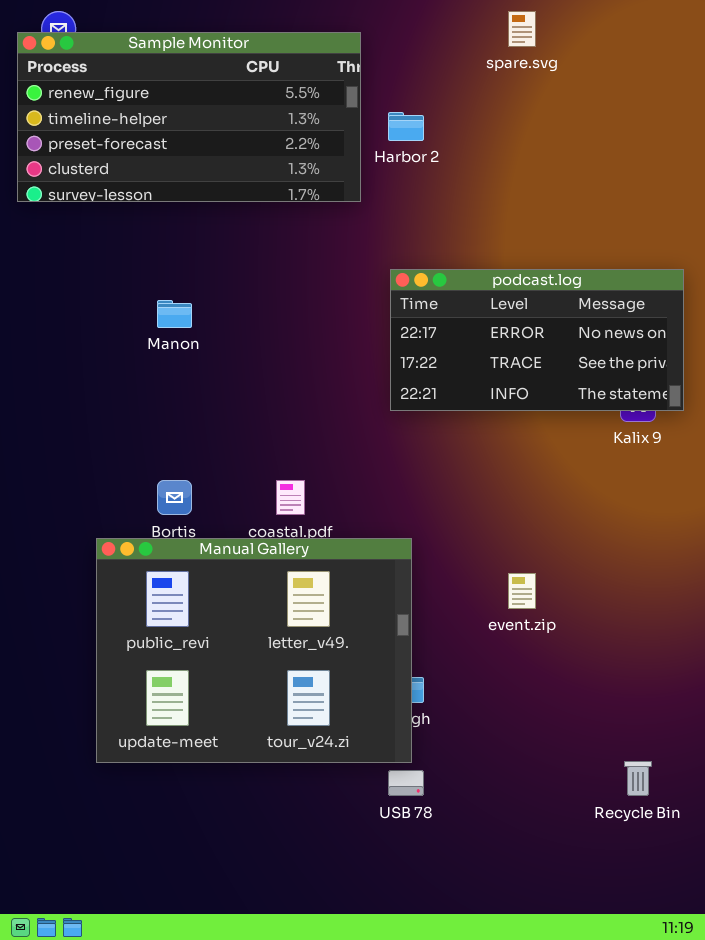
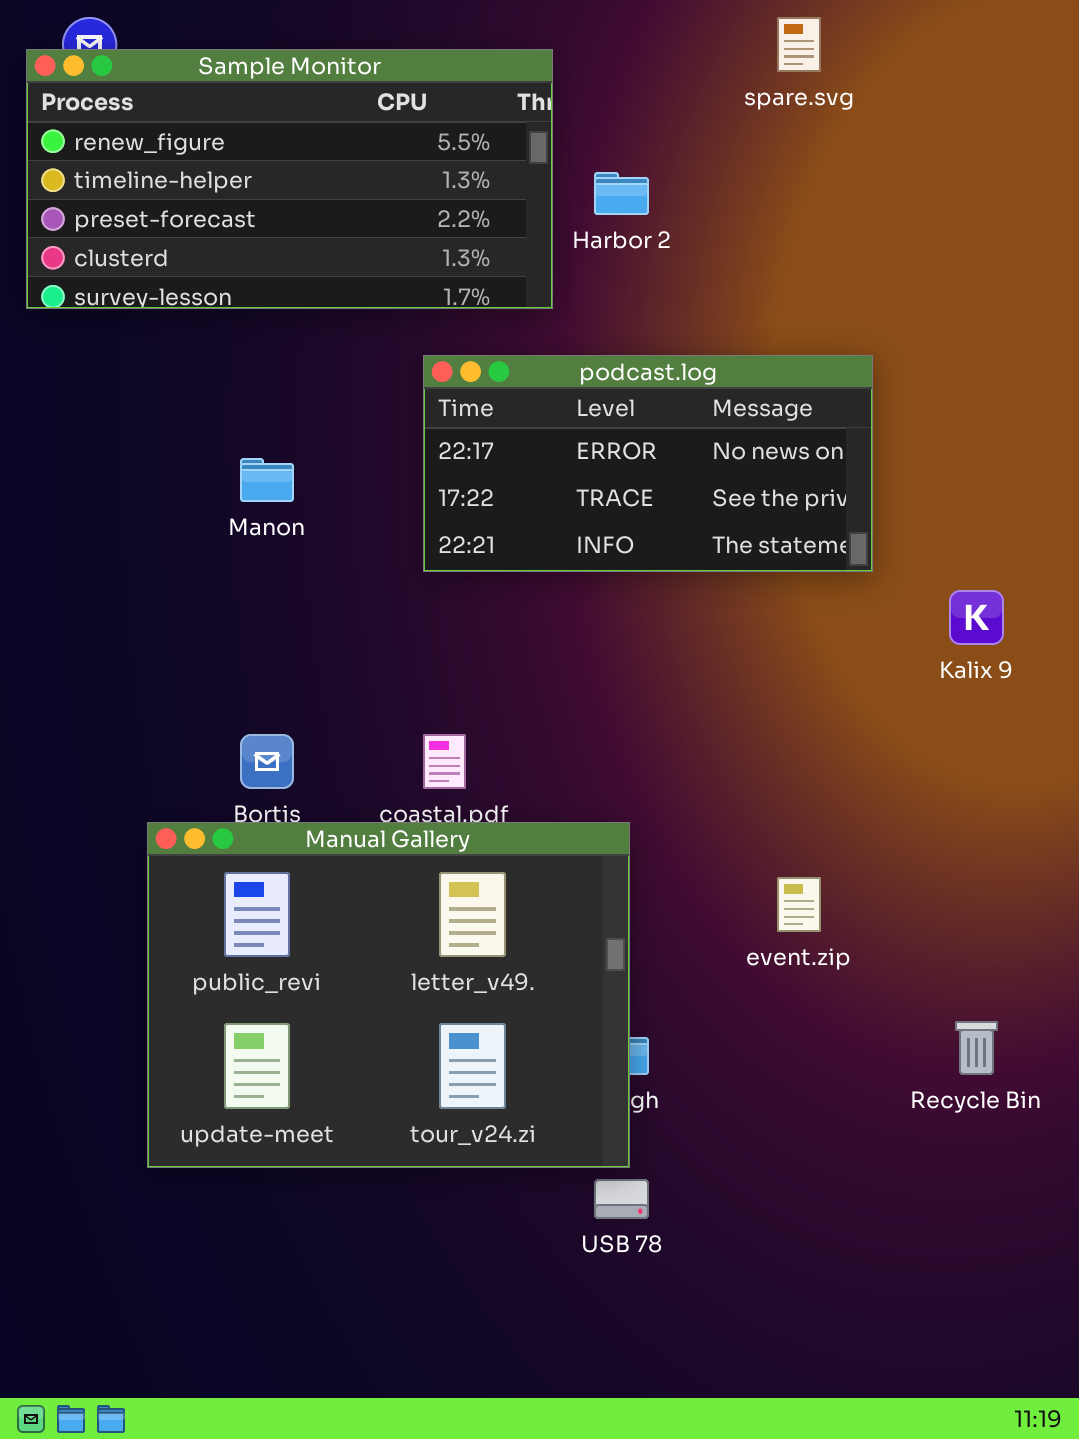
podcast.log: [390,269,684,411] -> [423,355,873,572], moved
Recycle Bin: [624,761,652,796] -> [955,1021,998,1075], moved

